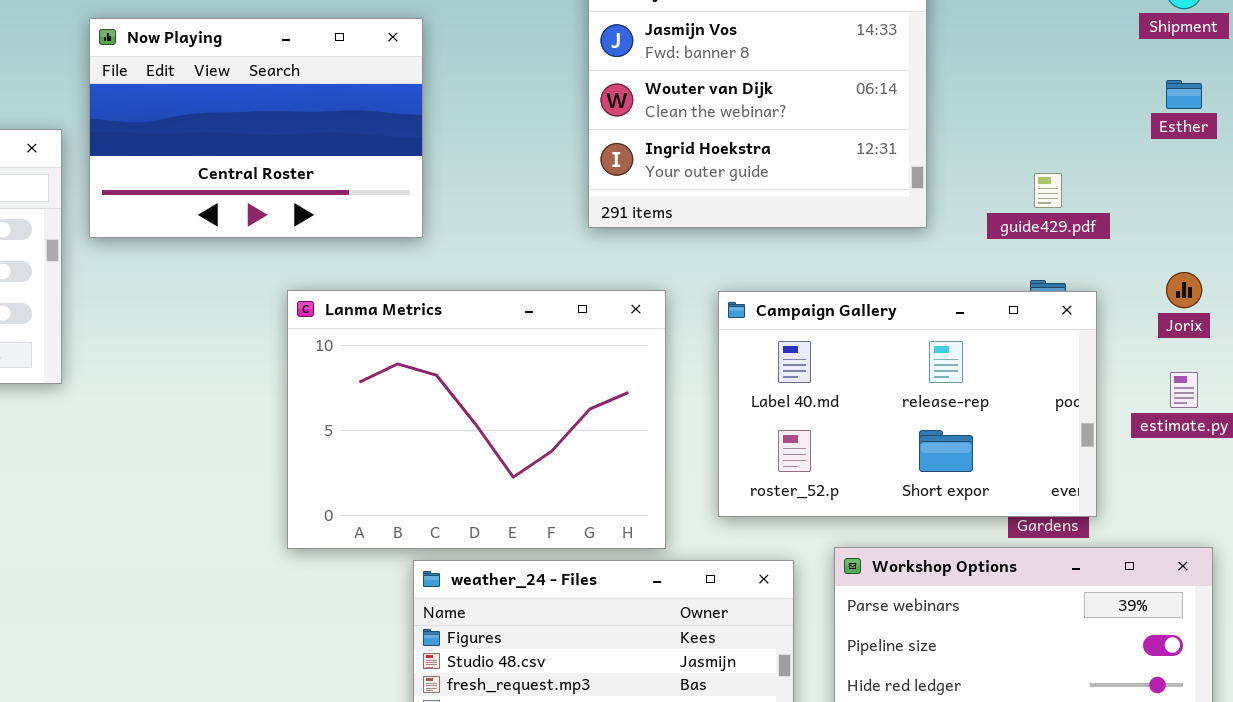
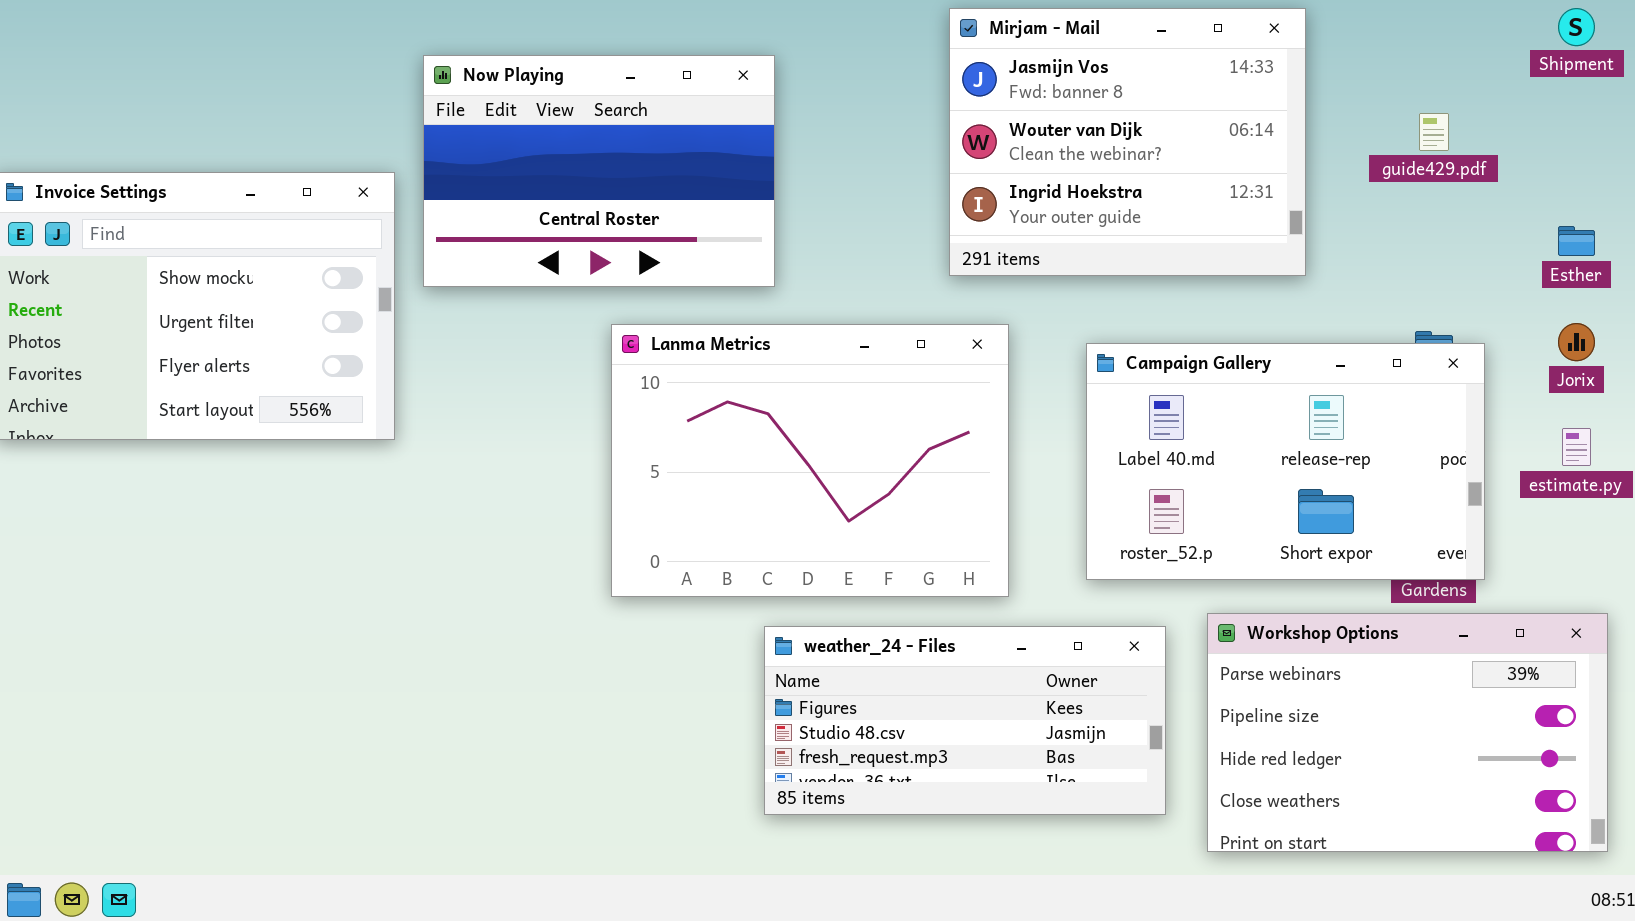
Esther: [1166,80,1202,109] -> [1558,226,1595,256], moved
guide429.pdf: [1034,173,1062,208] -> [1419,113,1449,151], moved
Lanma Metrics: [287,290,666,549] -> [611,324,1009,597], moved

